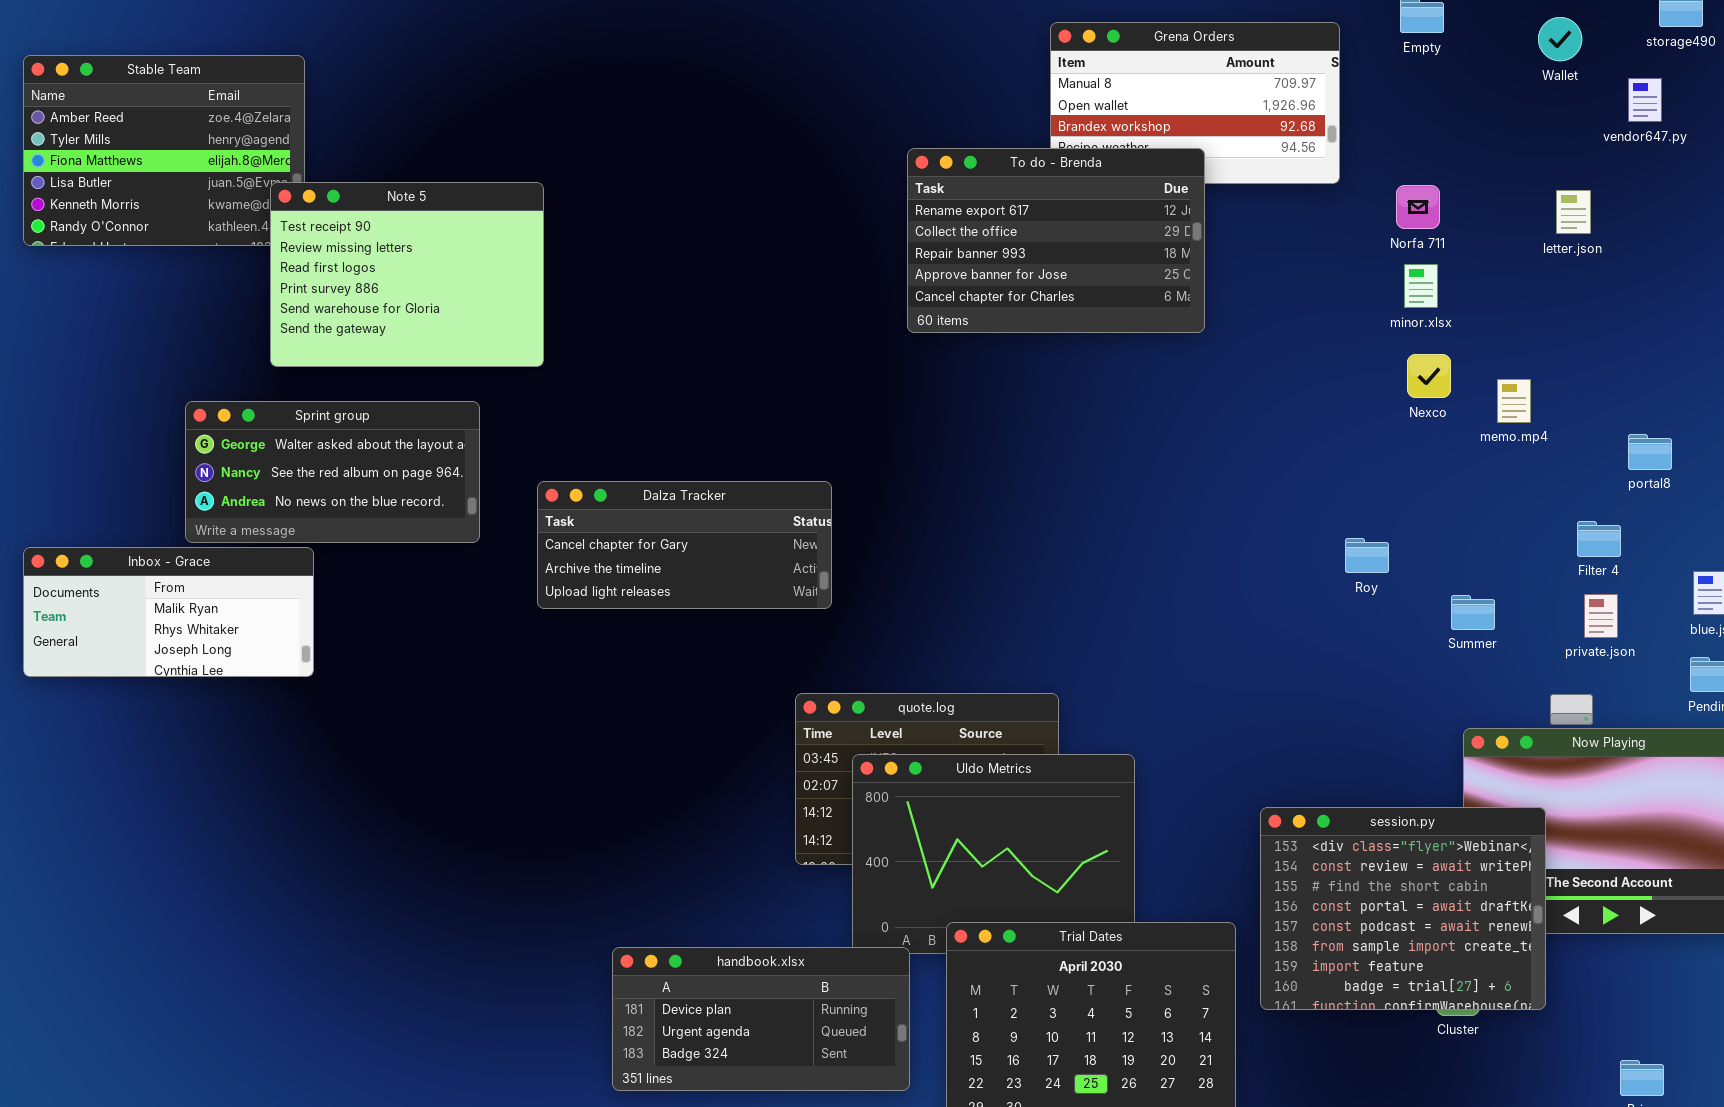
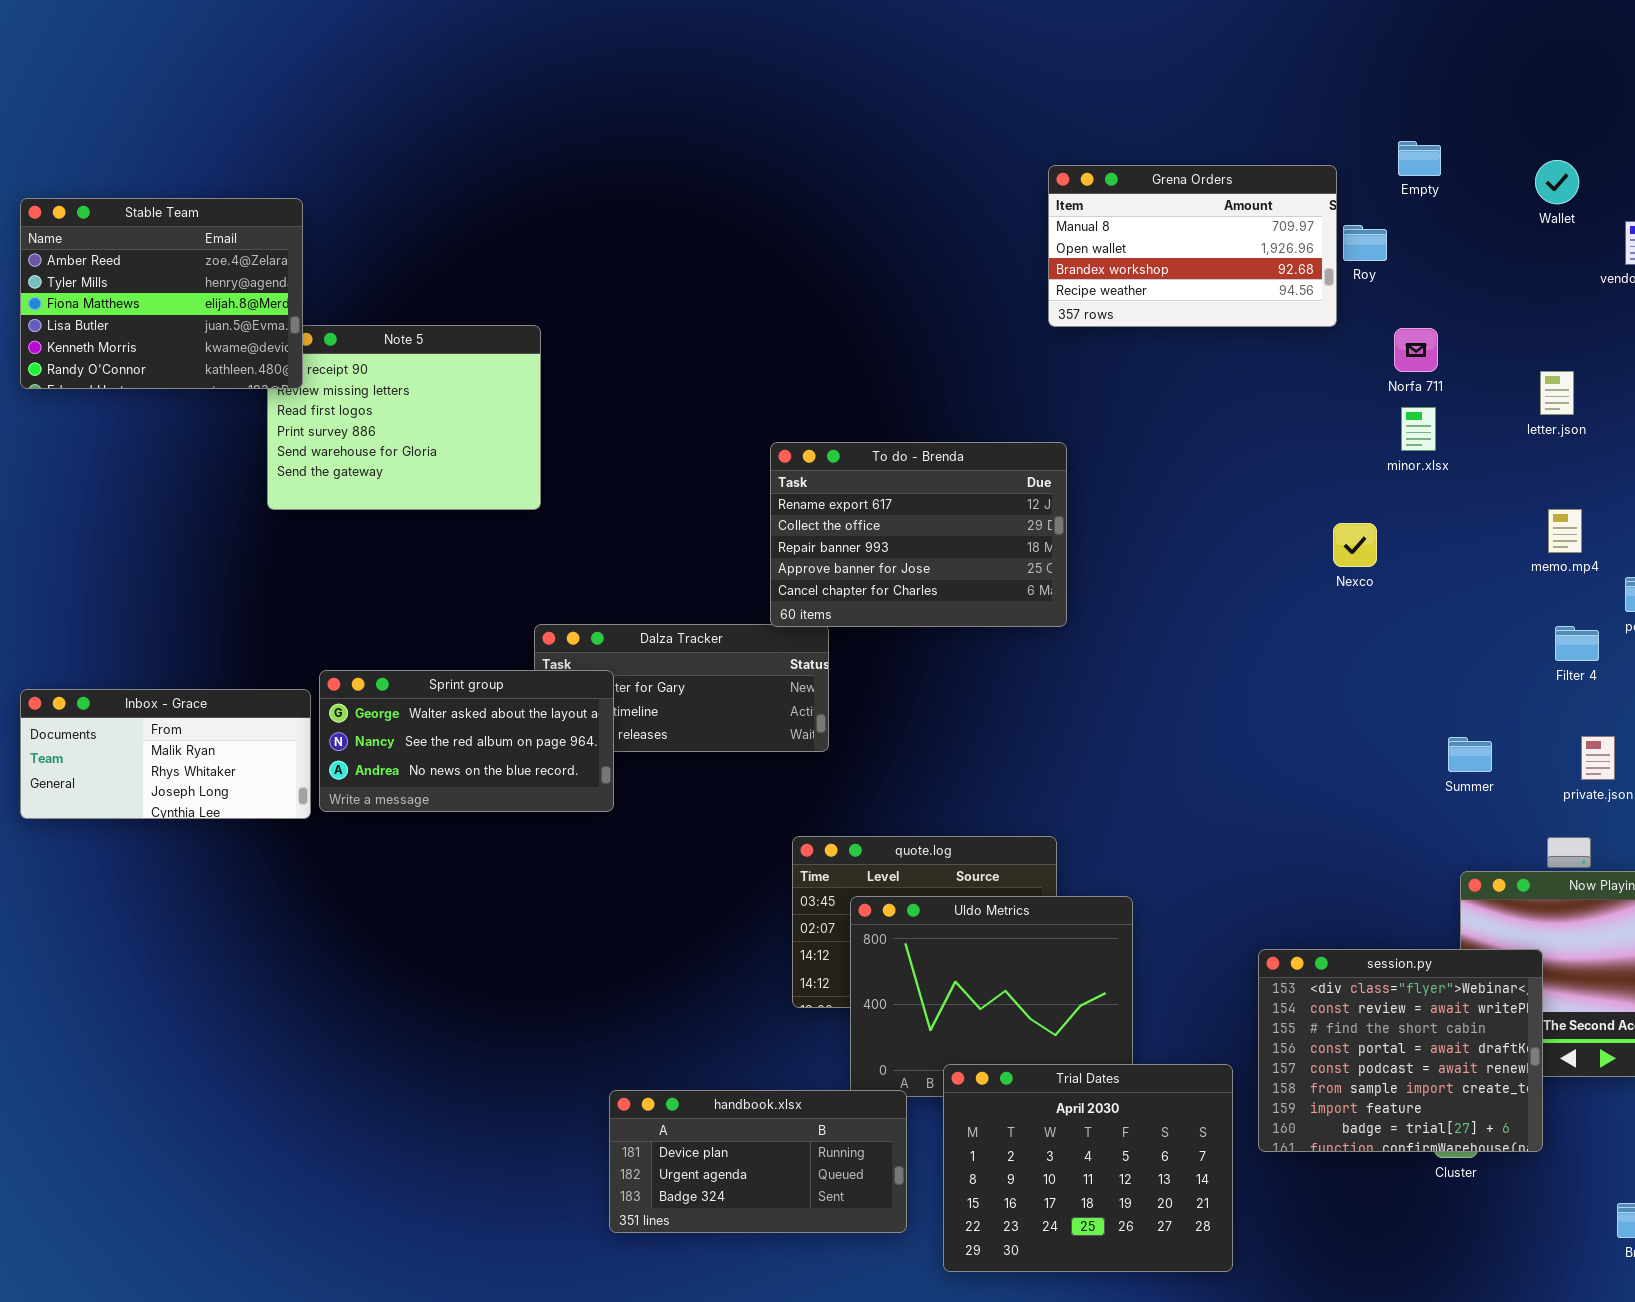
Stable Team: [23,55,305,246] -> [20,198,303,389], raised
To do - Brenda: [907,148,1205,333] -> [770,442,1067,627], moved
letter.json: [1556,190,1591,234] -> [1540,371,1574,415], moved
Nexco: [1407,354,1451,398] -> [1333,523,1377,567], moved
memo.mp4: [1497,379,1531,423] -> [1548,509,1582,553], moved
Sprint group: [185,401,480,543] -> [319,670,614,812], moved
Filter 4: [1577,521,1621,557] -> [1555,626,1599,661], moved
Roy: [1345,538,1389,573] -> [1343,225,1387,261], moved

